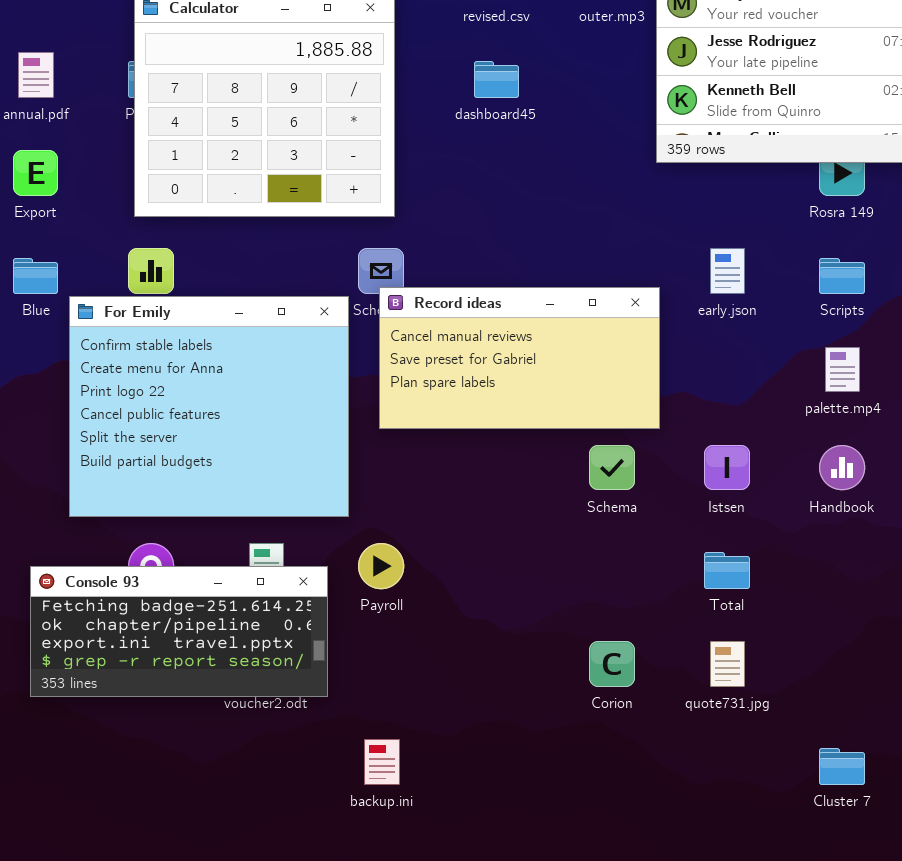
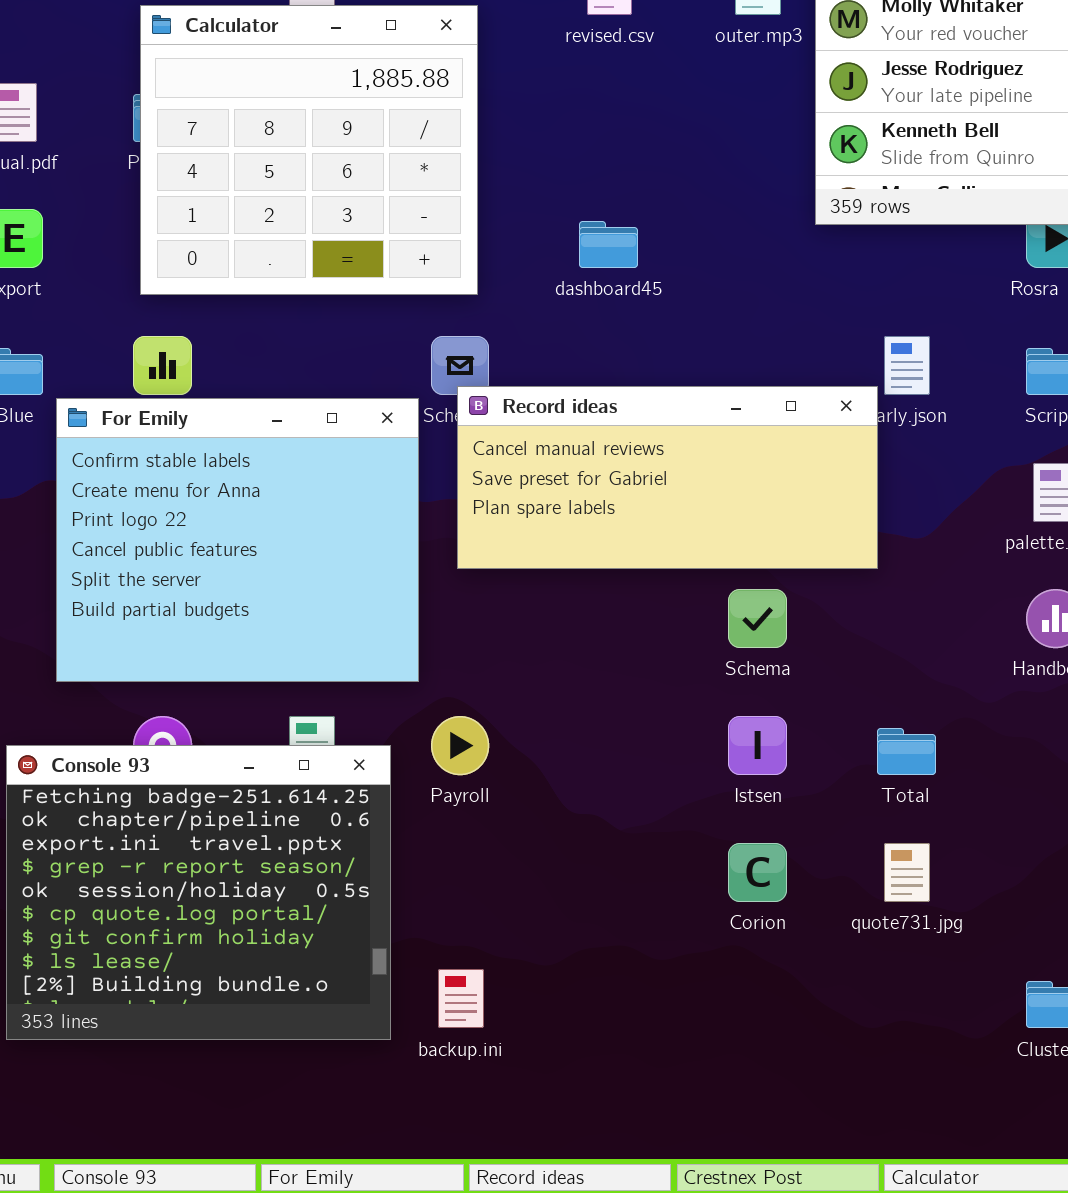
dashboard45: [474,61,519,98] -> [579,221,638,268], moved
Record ideas: [379,287,660,429] -> [457,386,878,569], resized
Istsen: [704,445,750,490] -> [728,716,787,775], moved
Console 93: [30,566,328,697] -> [6,745,391,1040], resized

